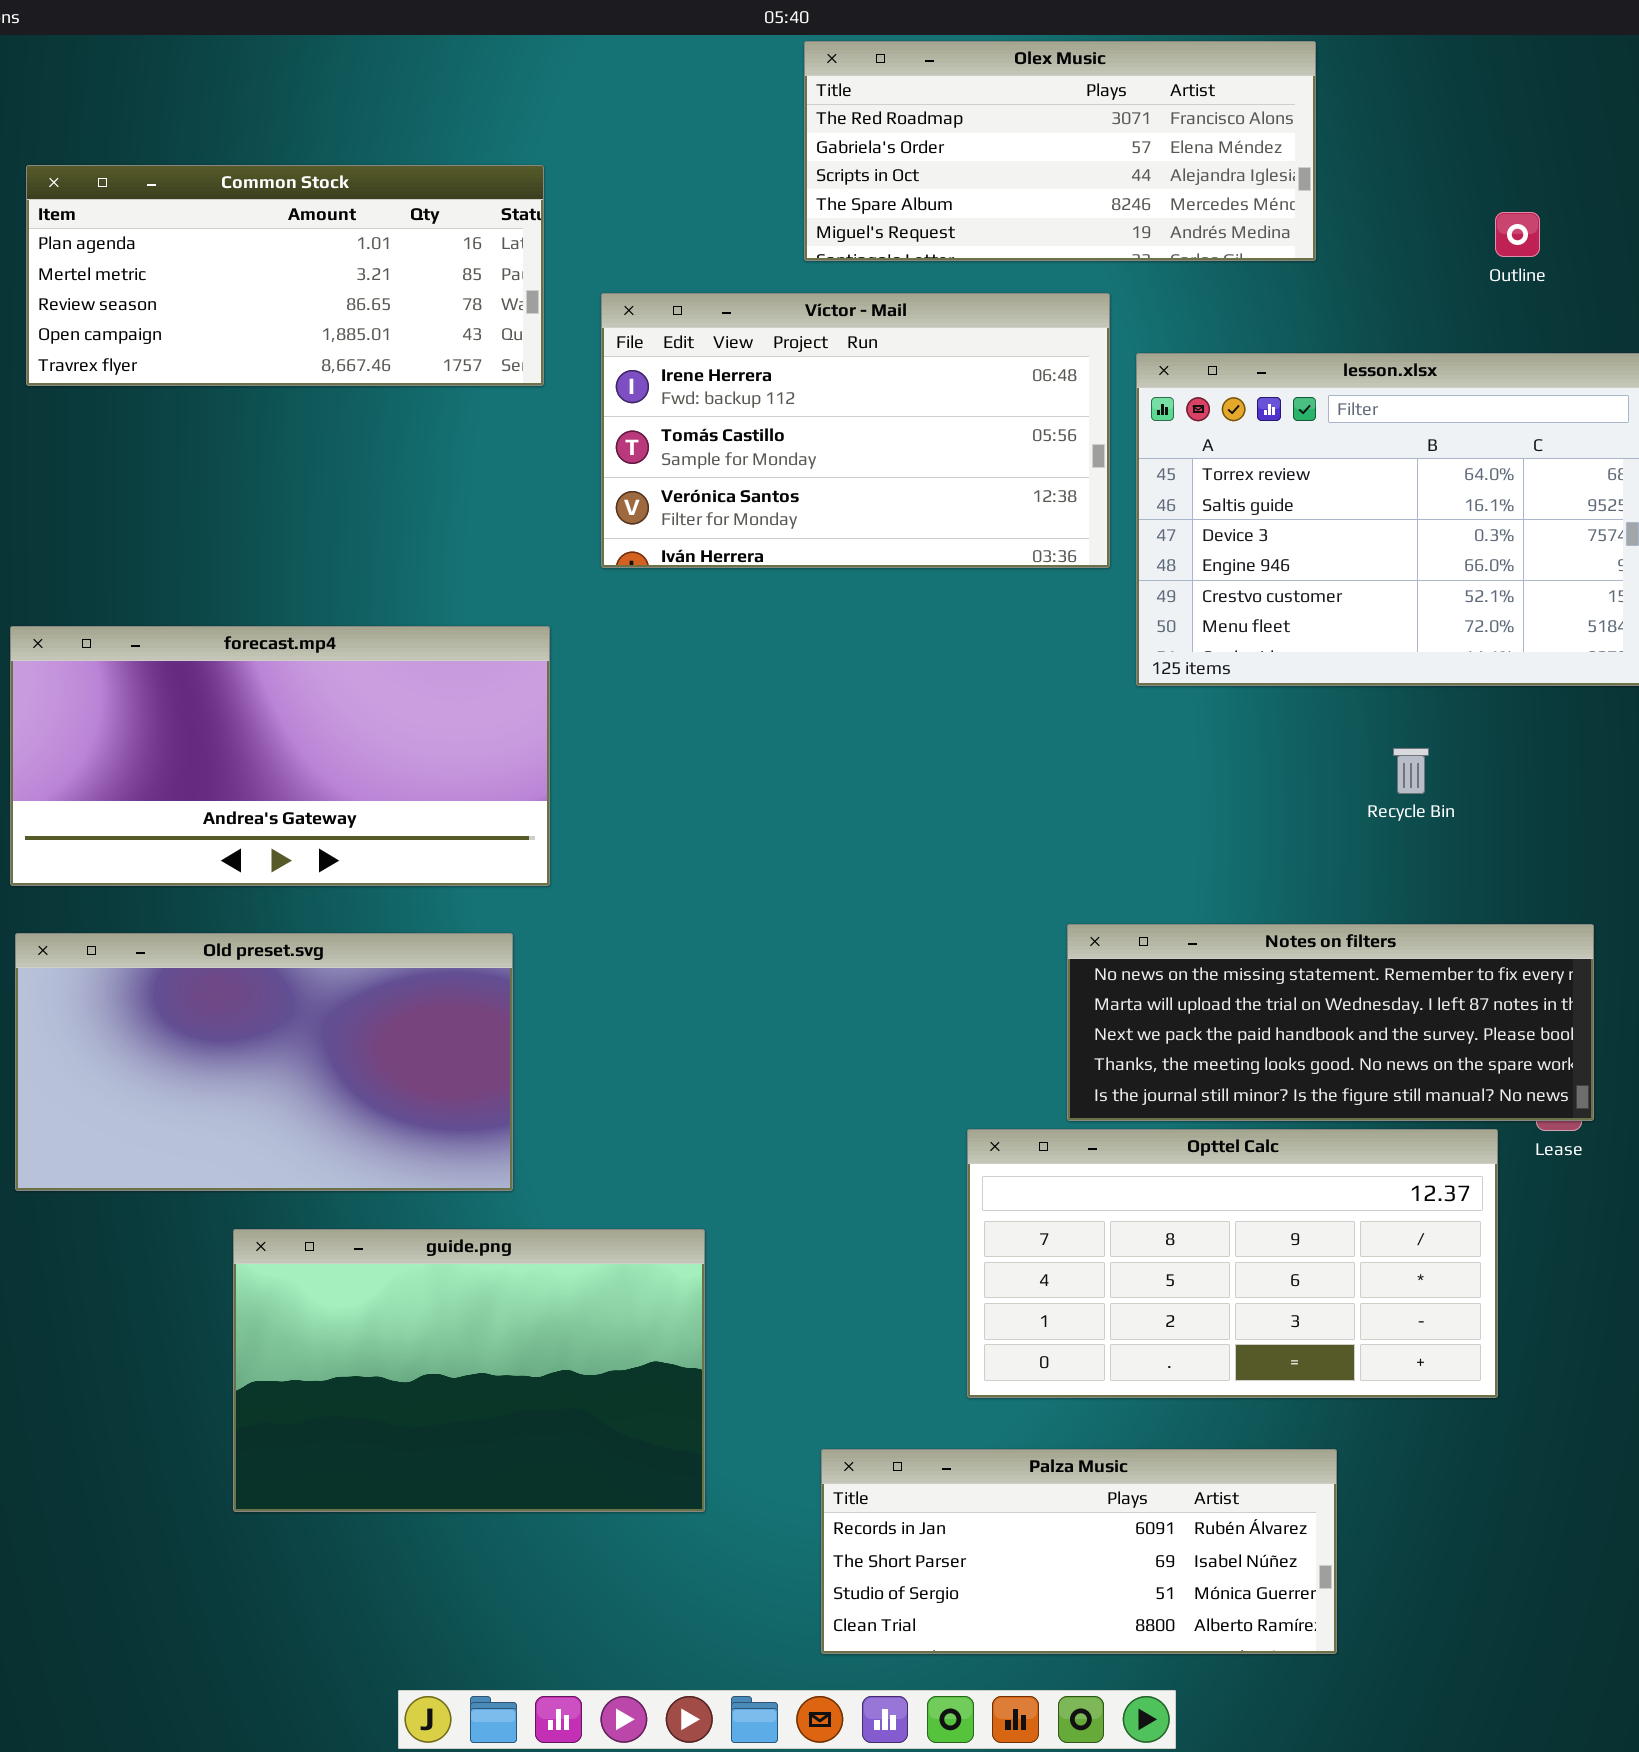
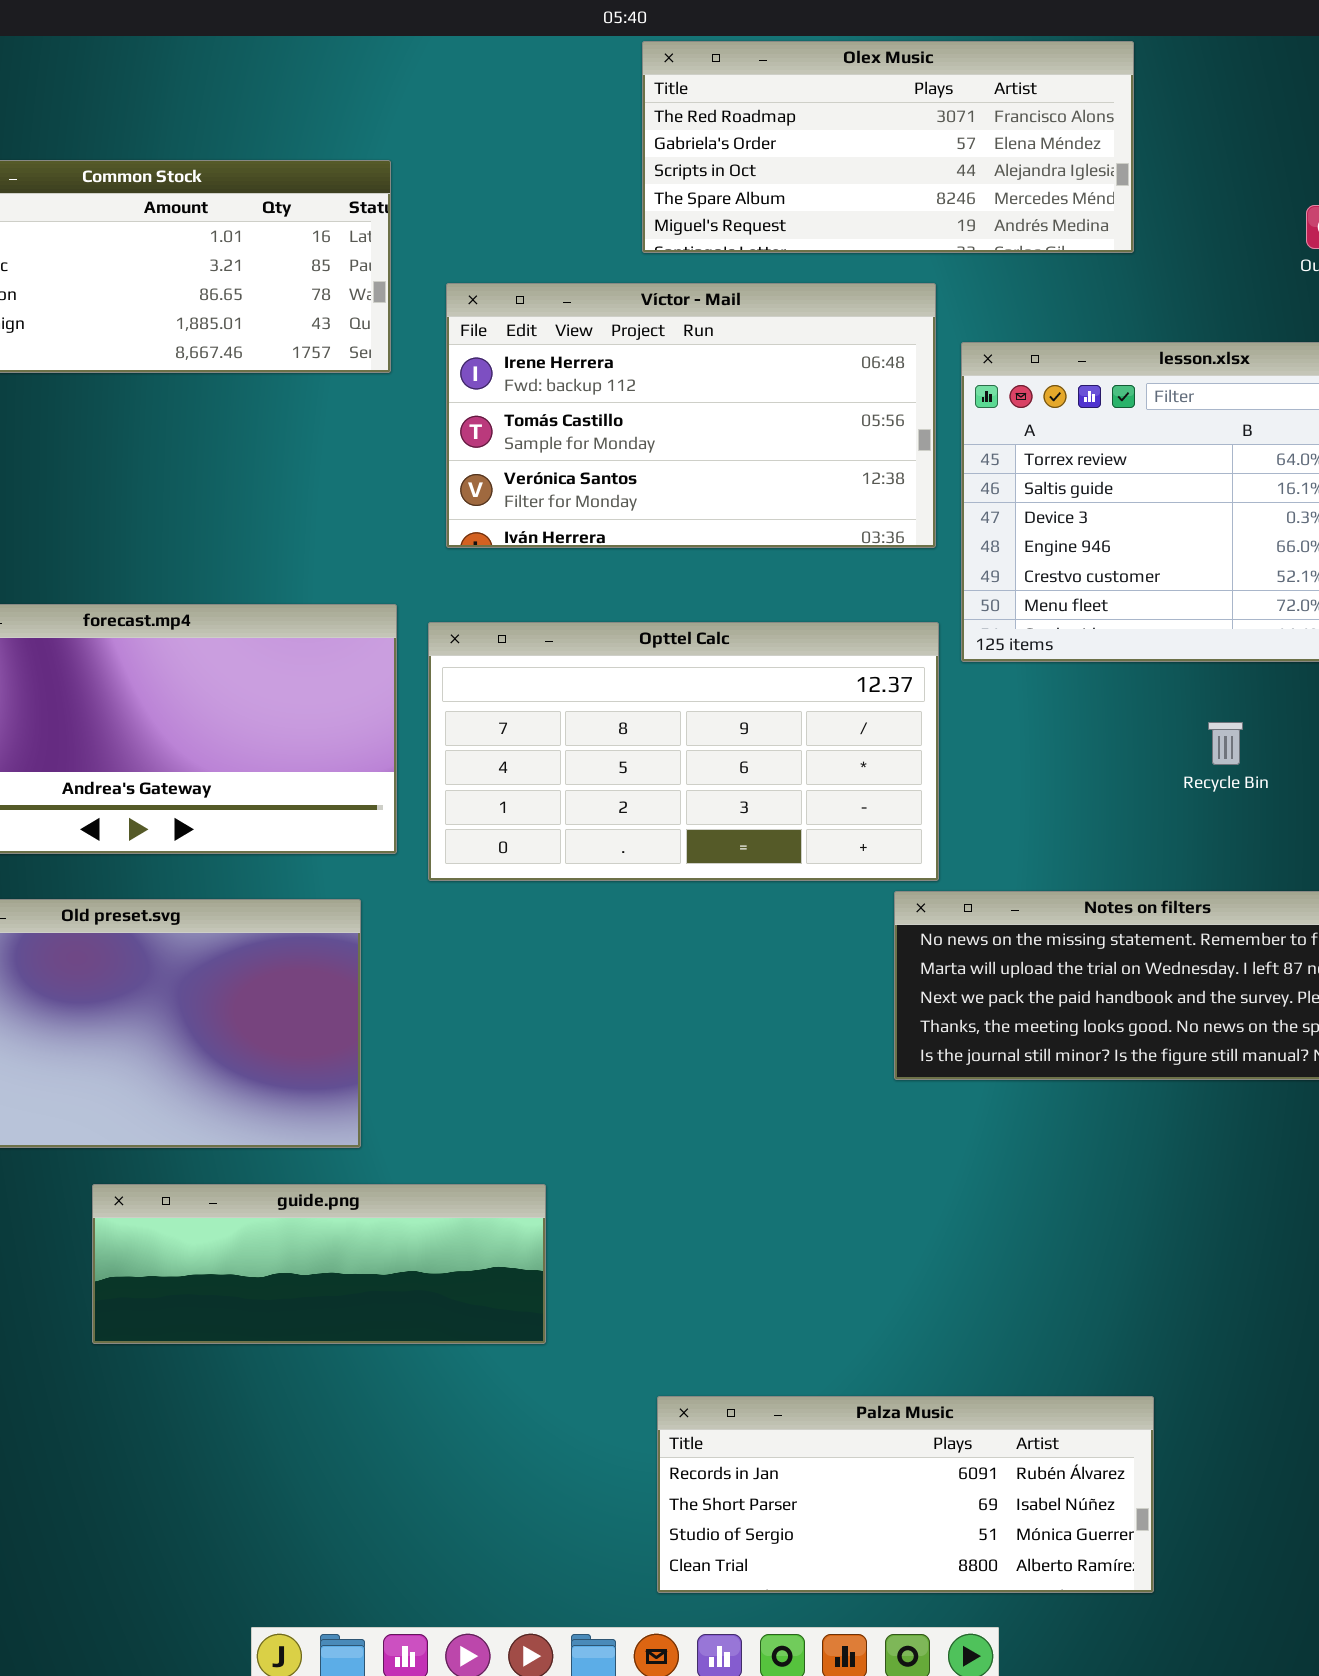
Opttel Calc: [967,1129,1498,1398] -> [428,622,939,881], moved
guide.png: [233,1229,705,1512] -> [92,1184,546,1344], resized

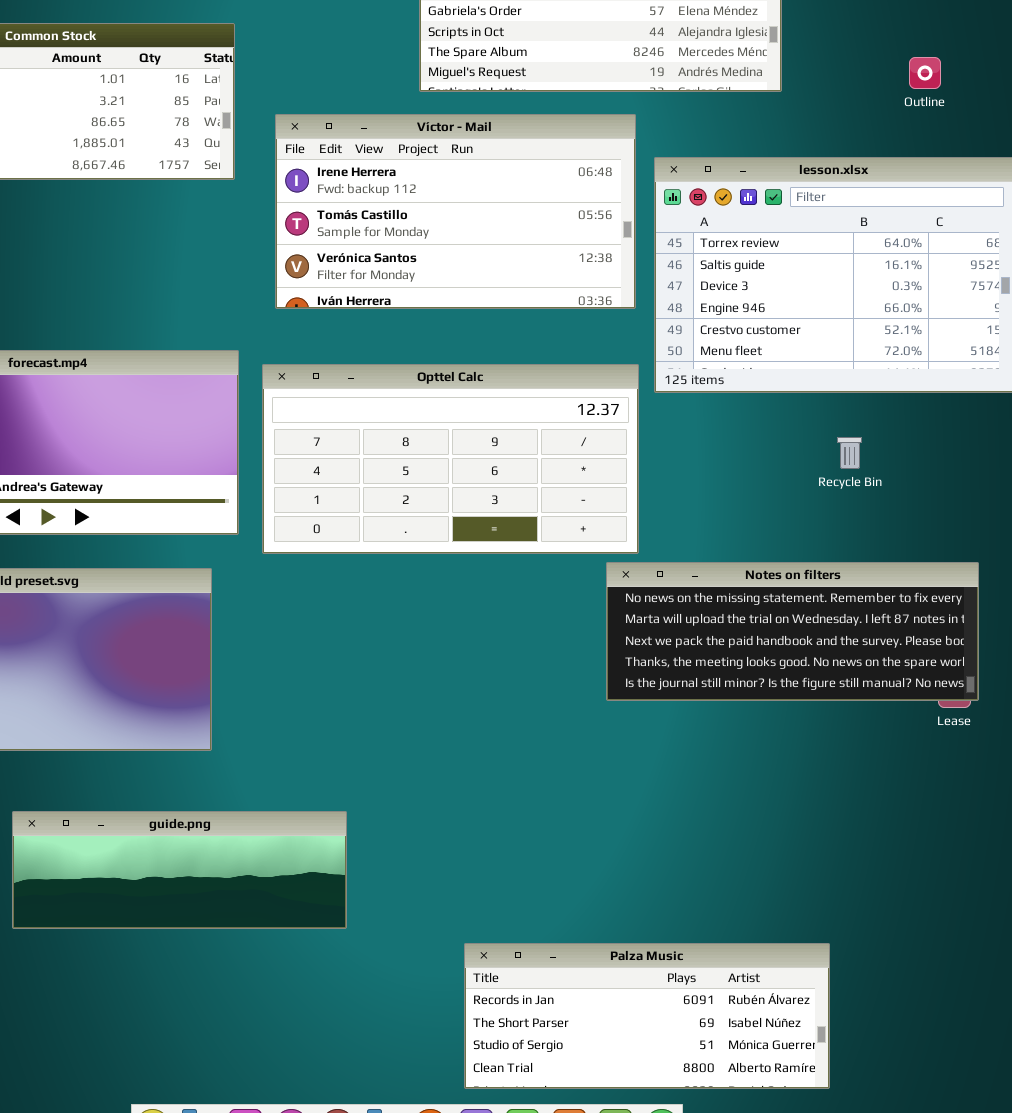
guide.png: [92,1184,546,1344] -> [12,811,347,929], moved
Palza Music: [657,1396,1154,1593] -> [464,943,830,1089], moved

